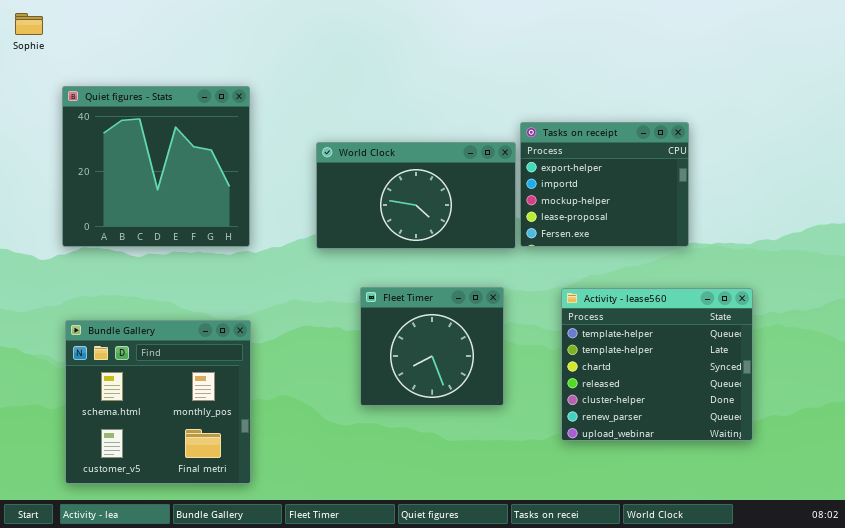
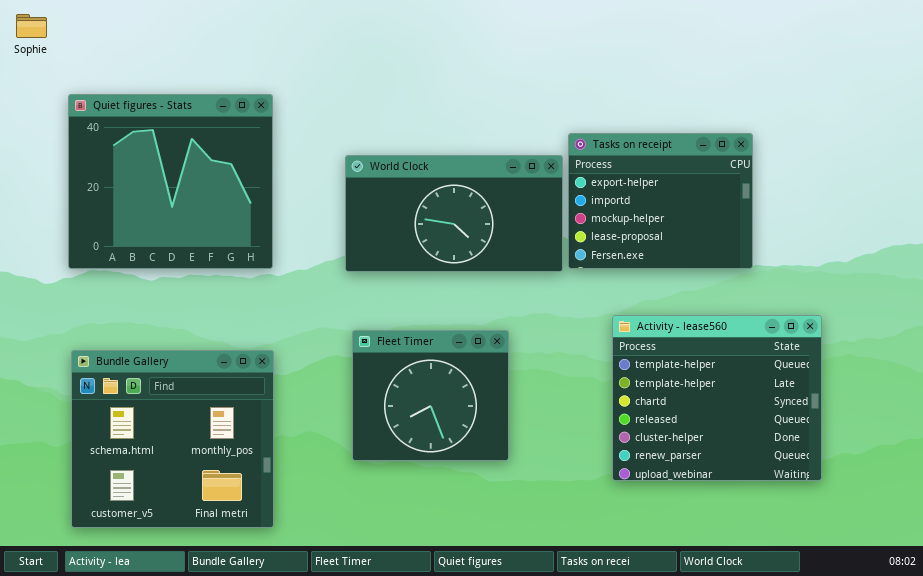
Fleet Timer: [360,287,504,406] -> [352,330,509,461], moved

